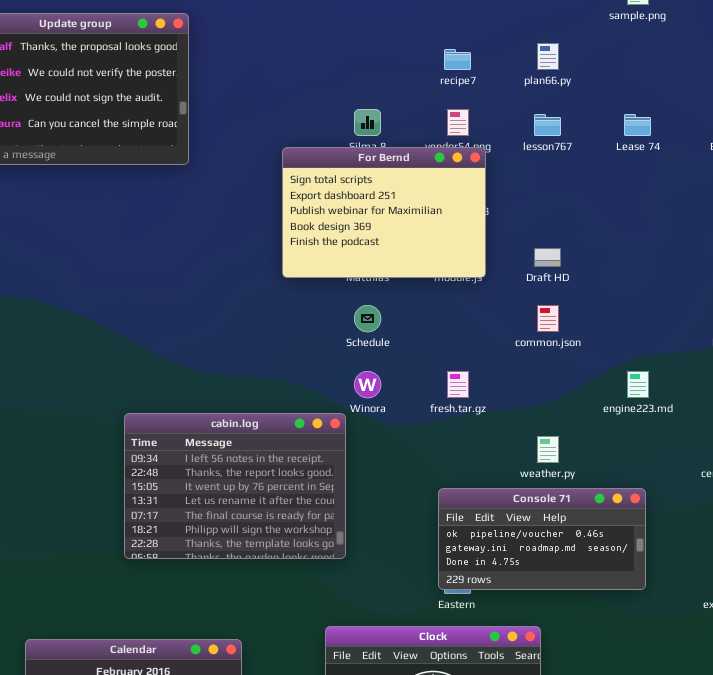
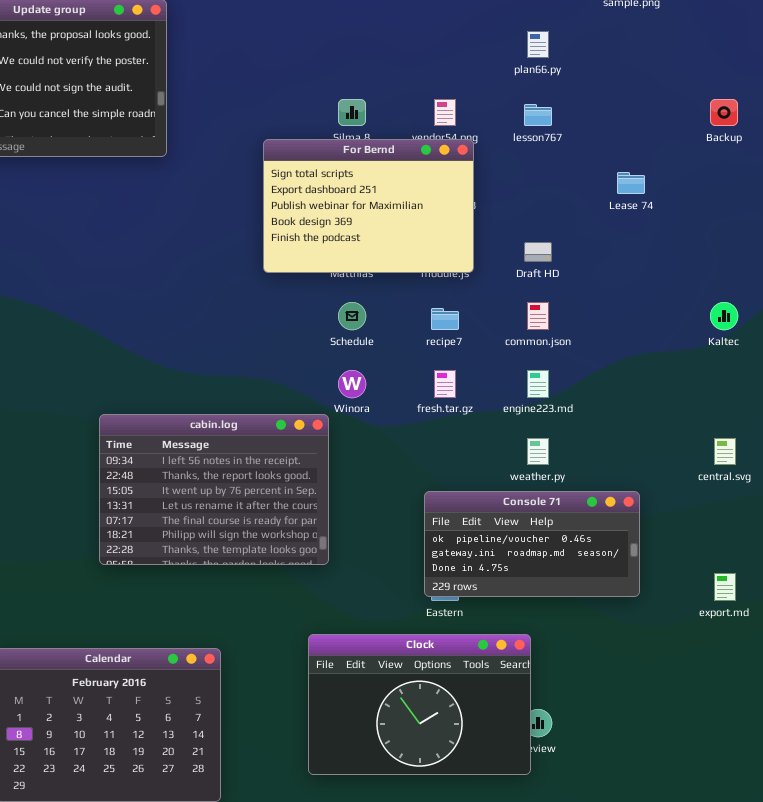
recipe7: [444,49,471,70] -> [431,308,459,330], moved
Lease 74: [624,114,651,136] -> [617,172,645,194], moved
engine223.md: [627,371,649,398] -> [527,370,549,398], moved

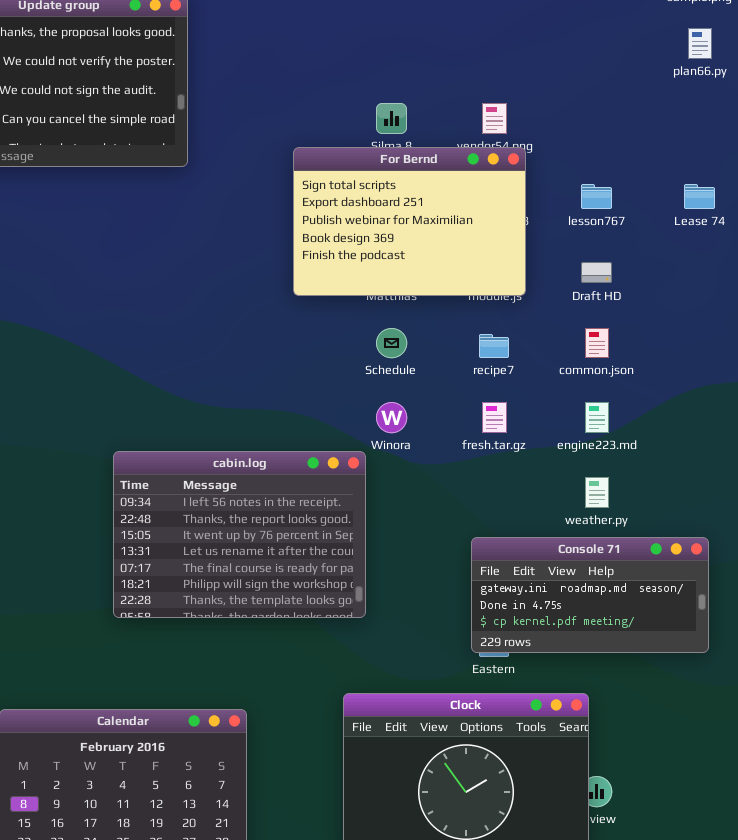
plan66.py: [527,31,549,58] -> [688,28,712,59], moved
lesson767: [524,104,552,126] -> [581,184,612,209], moved
Console 71: [424,491,640,597] -> [471,537,709,653], scrolled down 1 row

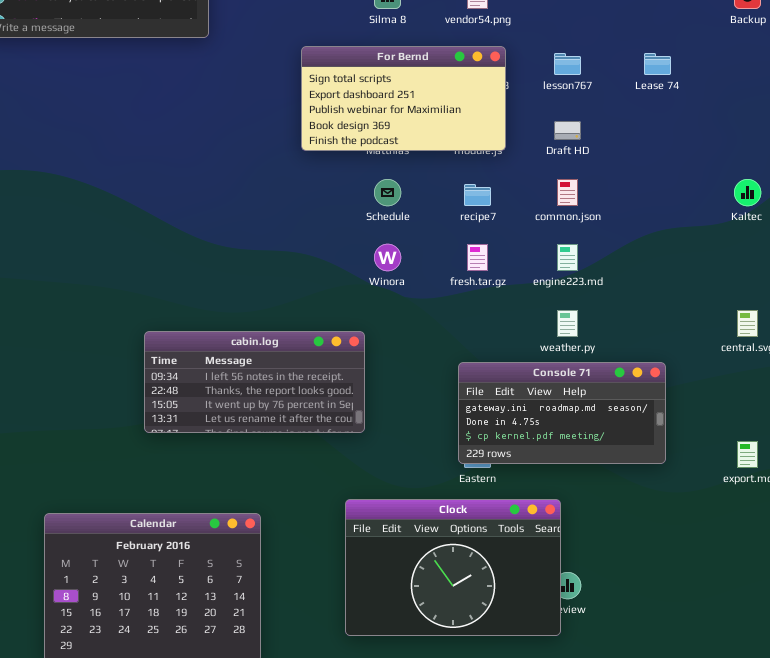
For Bernd: [293,147,526,296] -> [301,46,506,151], resized
cabin.log: [113,451,366,618] -> [144,331,365,433], resized

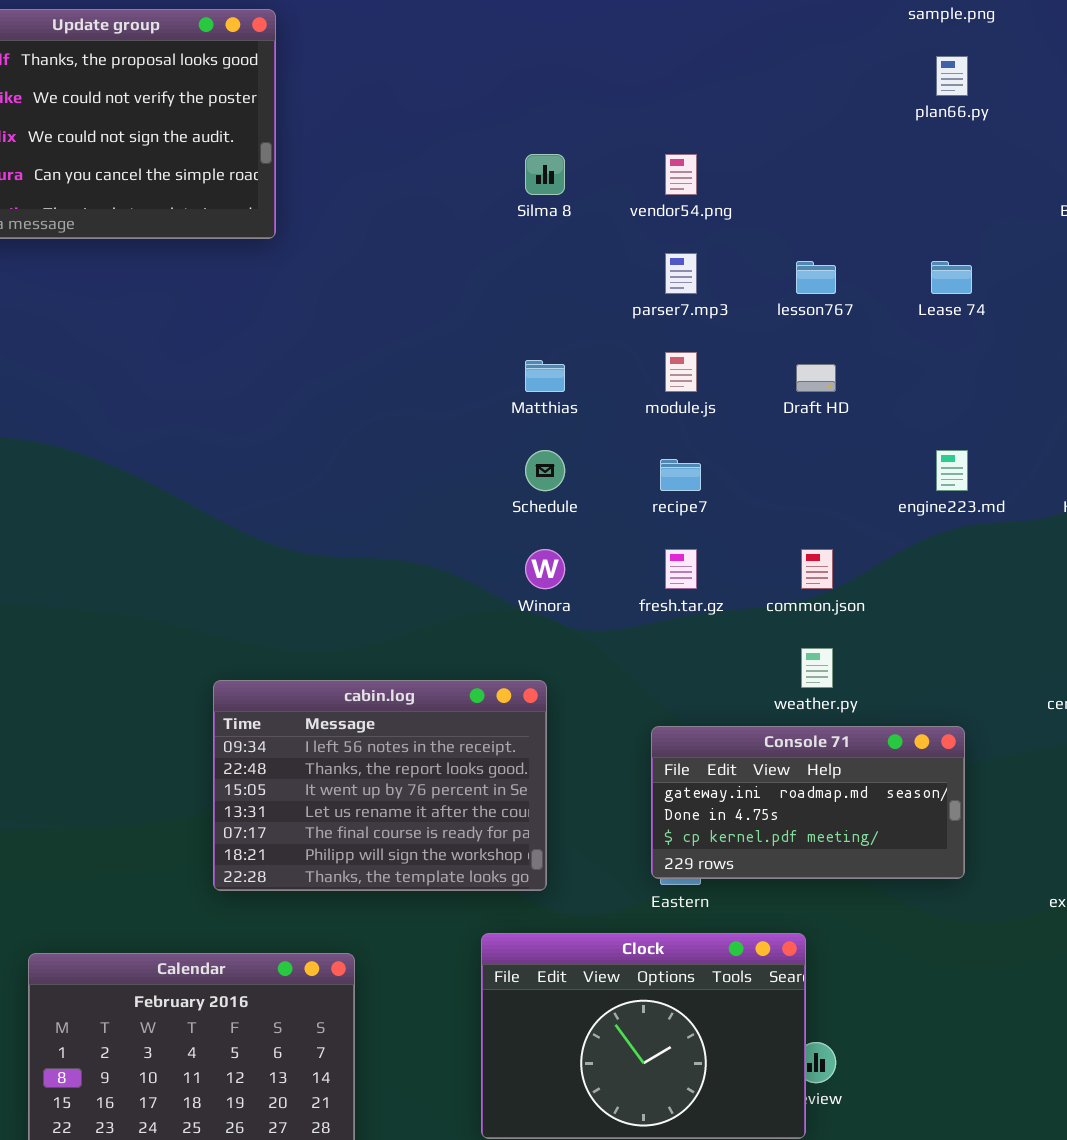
For Bernd: [301,46,506,151] -> none, closed
common.json: [557,179,578,206] -> [801,549,833,589], moved
engine223.md: [557,244,578,271] -> [936,450,968,491], moved
cabin.log: [144,331,365,433] -> [213,680,547,891], moved, resized

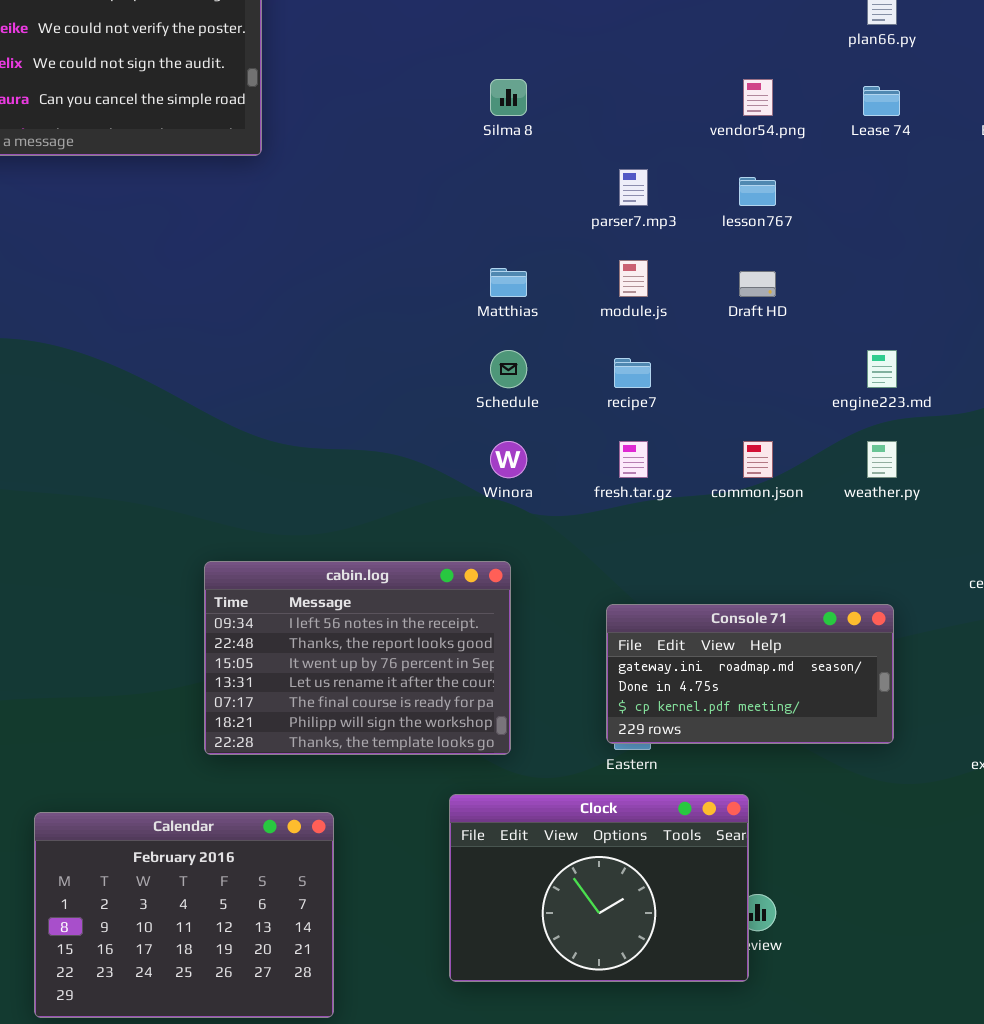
vendor54.png: [665,154,697,195] -> [743,79,773,116], moved
Lease 74: [931,261,972,294] -> [863,86,900,116], moved
weather.py: [801,648,833,688] -> [867,441,897,478], moved

